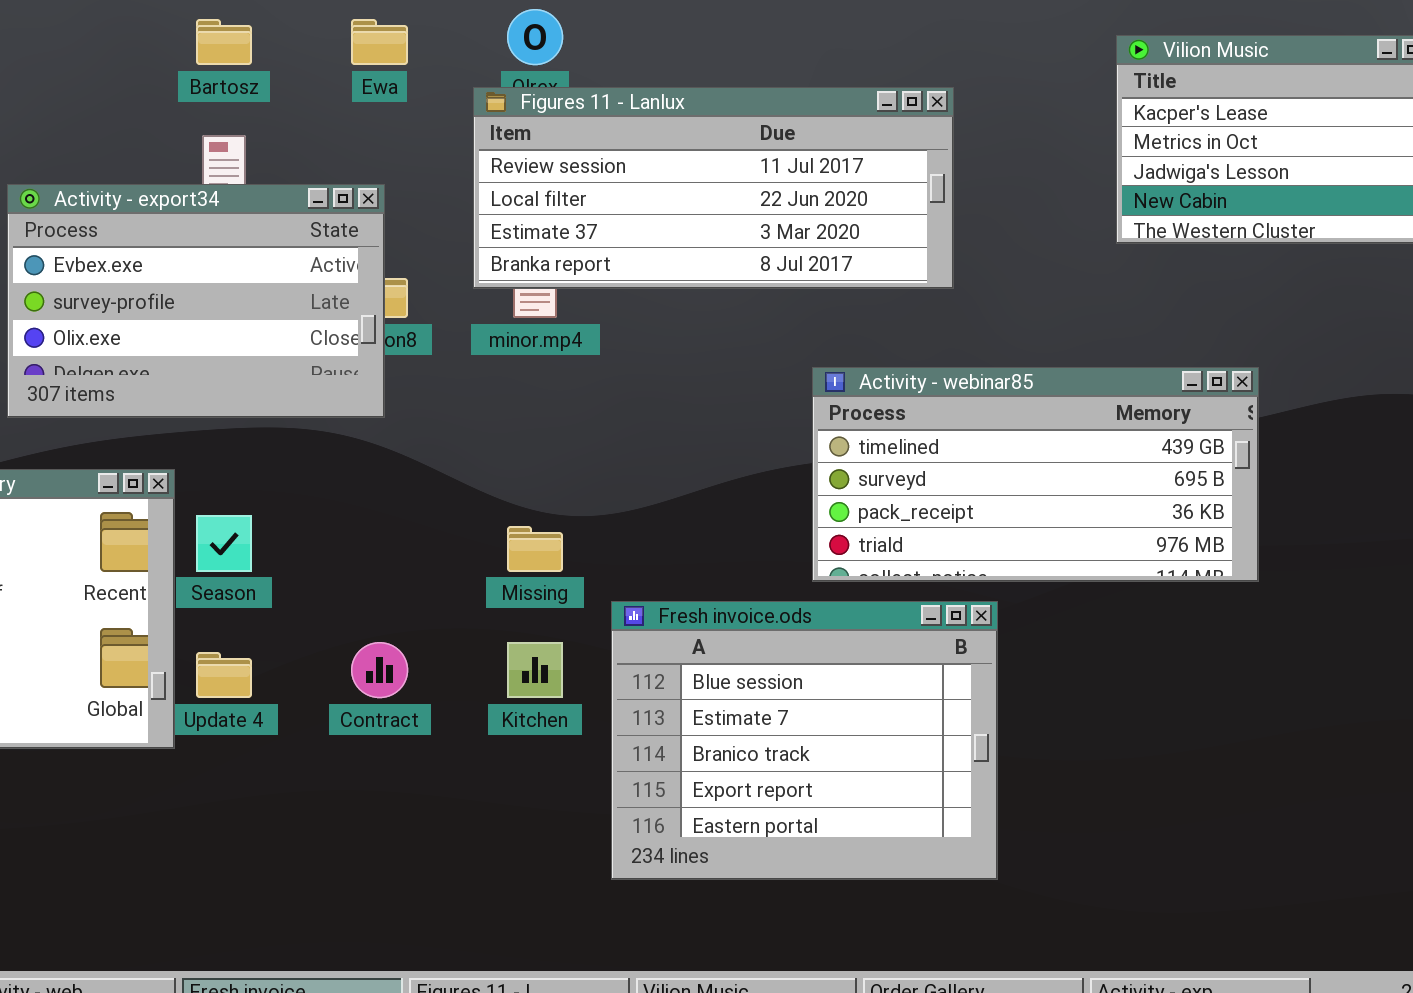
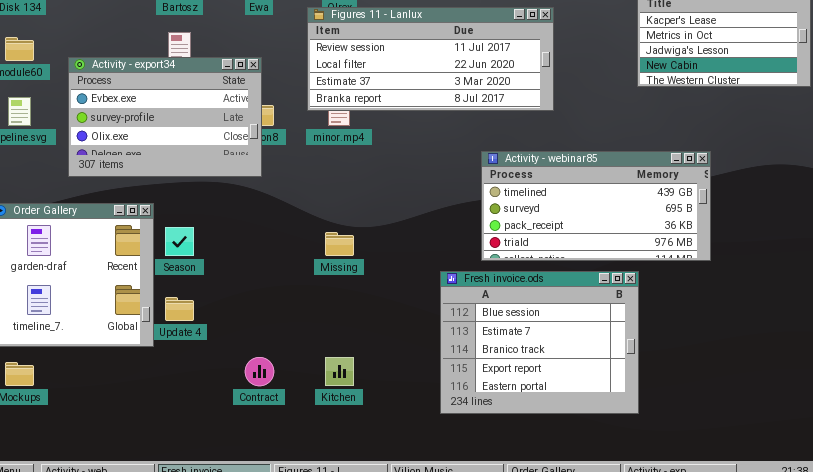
Fresh invoice.ods: [611,601,998,880] -> [440,271,639,414], moved
Contract: [351,642,408,698] -> [245,357,274,386], moved
Kitchen: [507,642,563,698] -> [325,357,354,386], moved

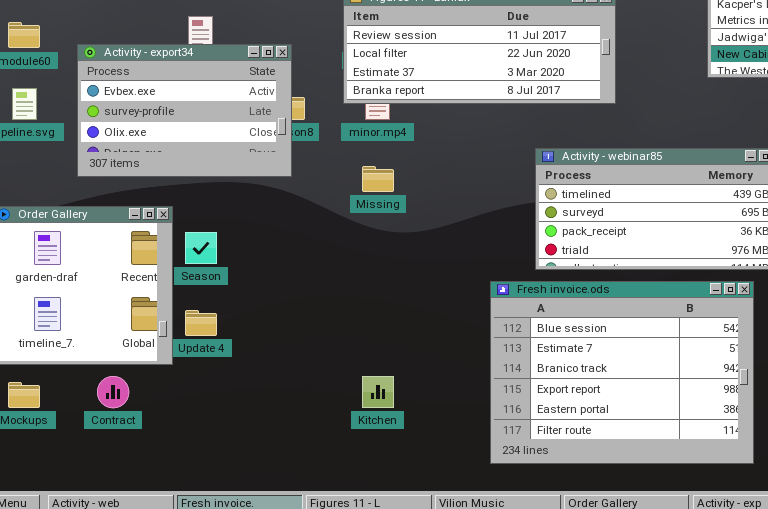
Missing: [325,232,354,256] -> [362,166,394,192], moved
Fresh invoice.ods: [440,271,639,414] -> [490,281,754,464], resized
Contract: [245,357,274,386] -> [97,376,129,408], moved

